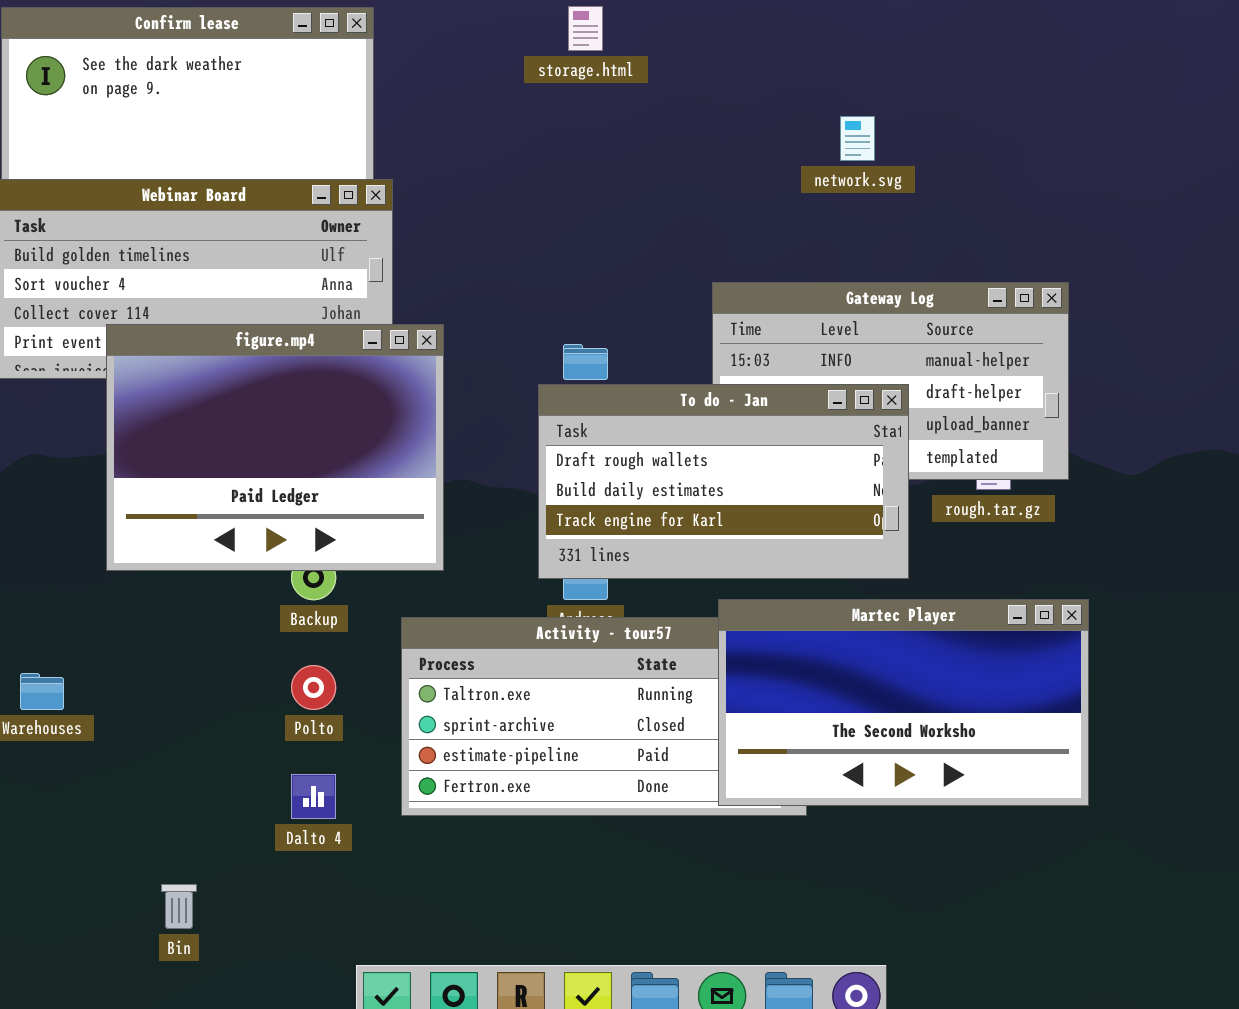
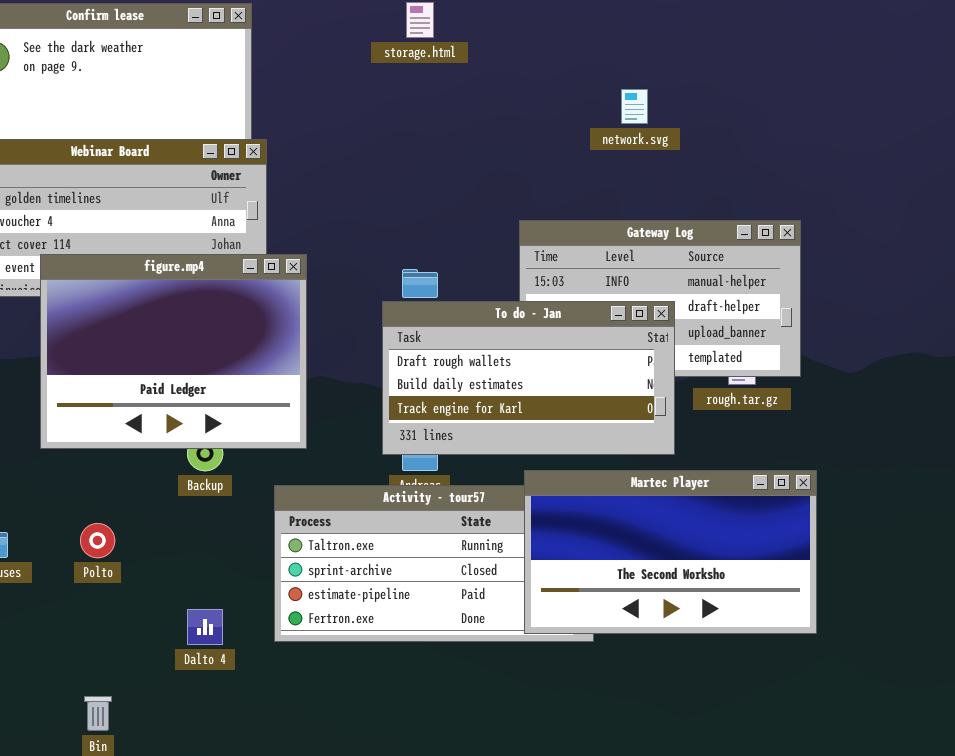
Polto: [291,665,336,710] -> [80,523,115,558], moved

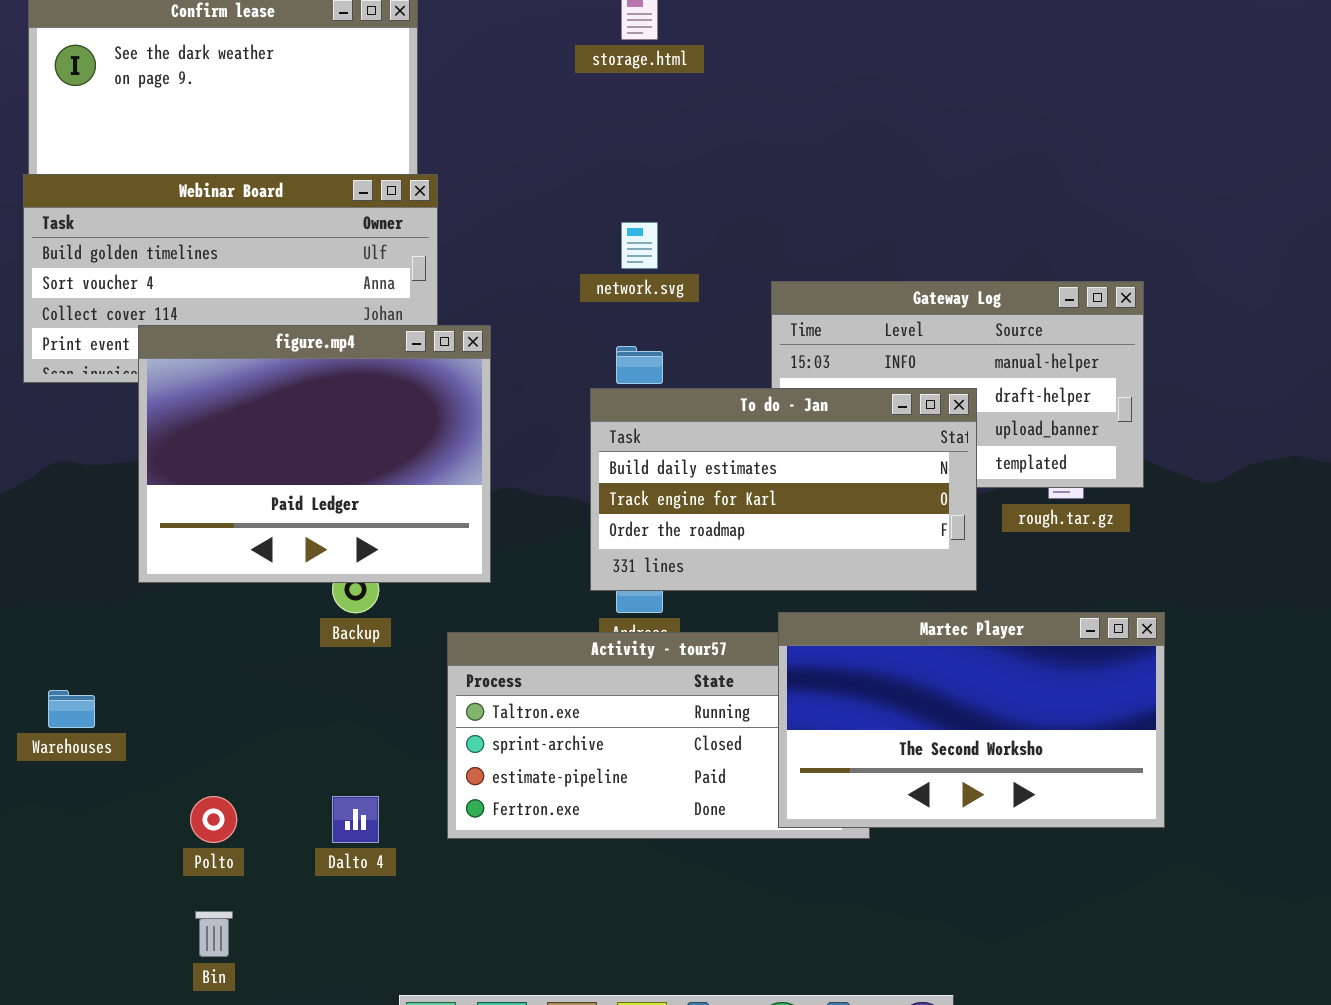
network.svg: [621,89,648,124] -> [621,222,658,269], moved
To do - Jan: [382,301,675,455] -> [590,388,977,591], scrolled down 1 row
Polto: [80,523,115,558] -> [190,796,237,843], moved

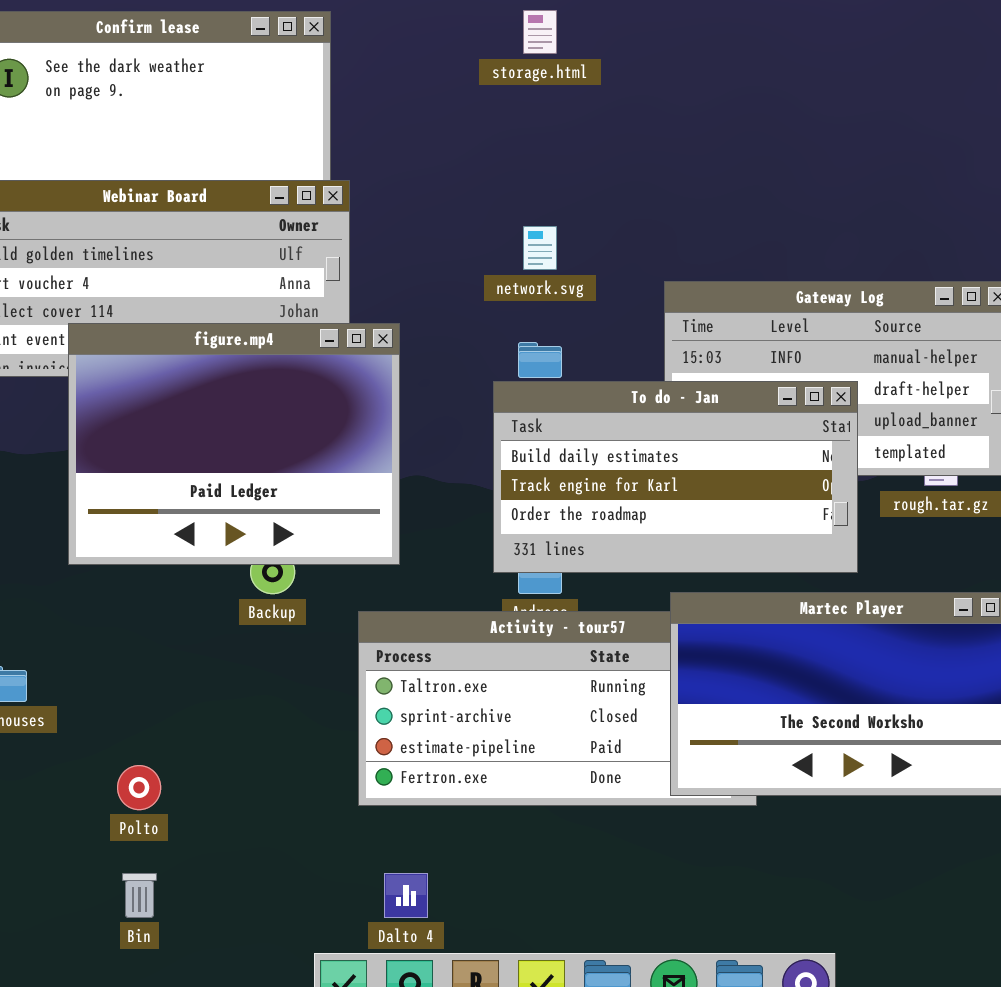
Dalto 4: [332,796,379,843] -> [384,873,428,918], moved

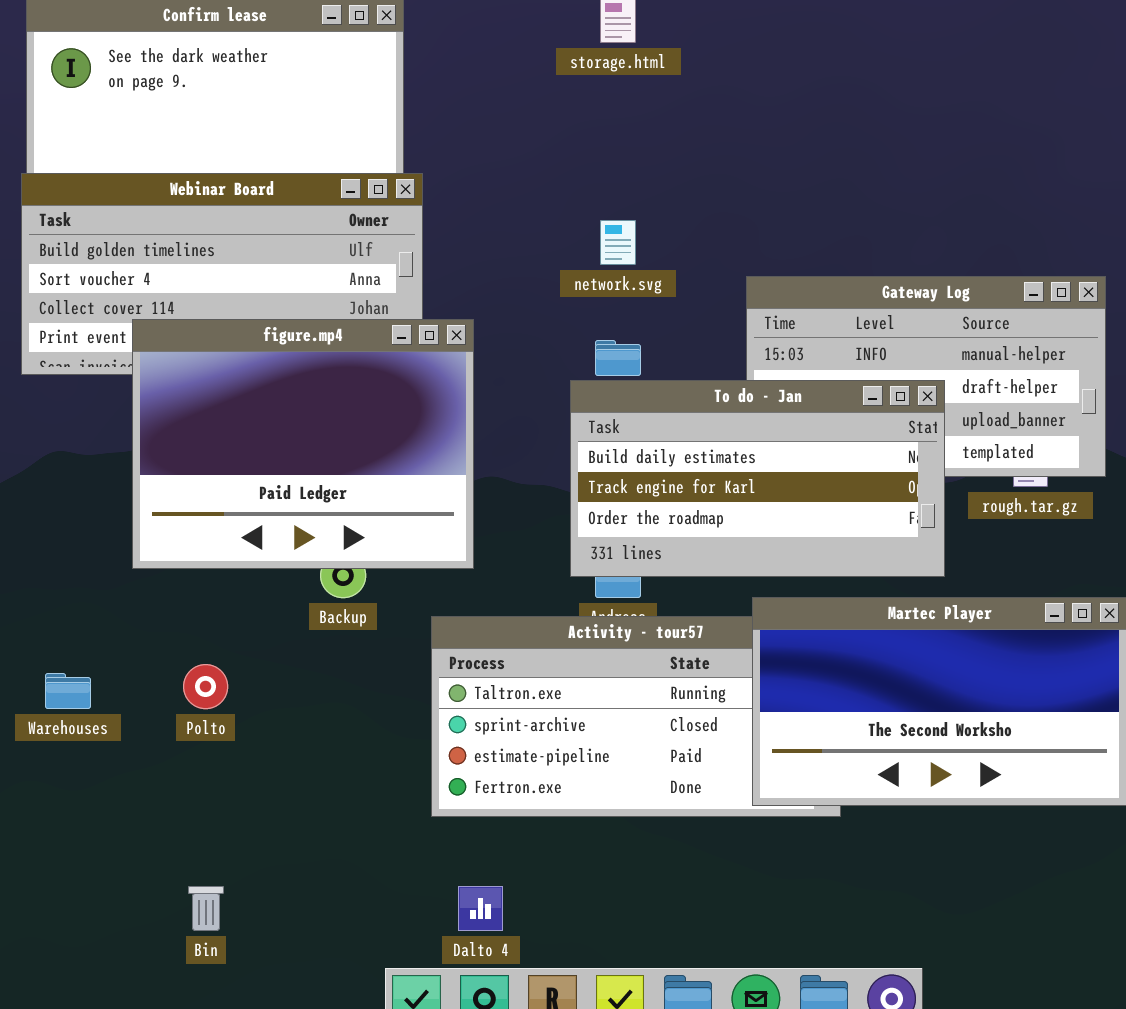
Polto: [117,765,161,810] -> [183,664,228,709], moved

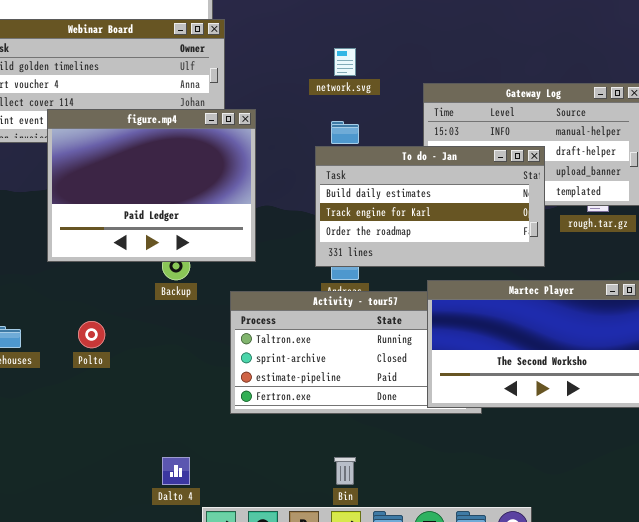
Bin: [188,886,224,931] -> [334,457,356,485], moved
Dalto 4: [458,886,503,931] -> [162,457,190,485], moved

